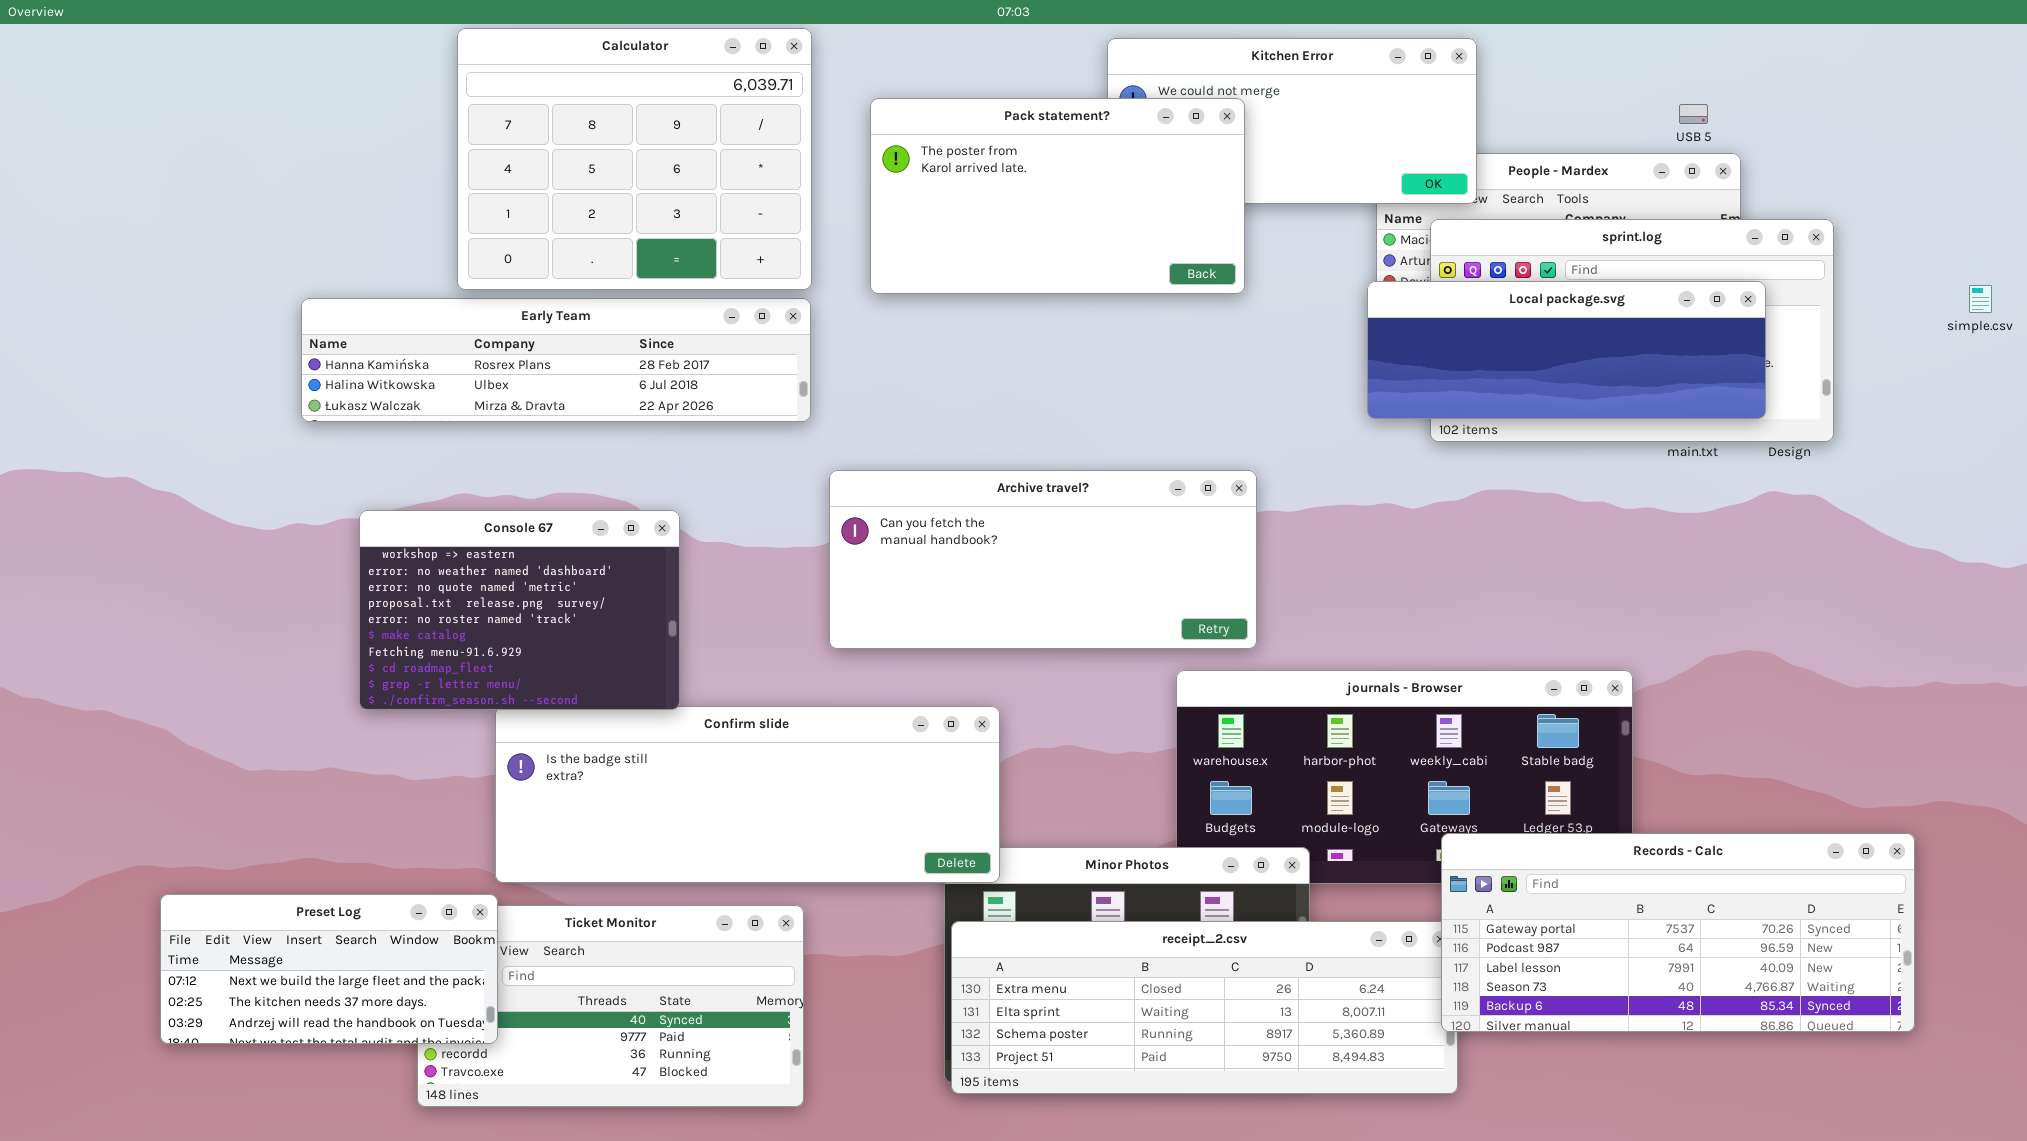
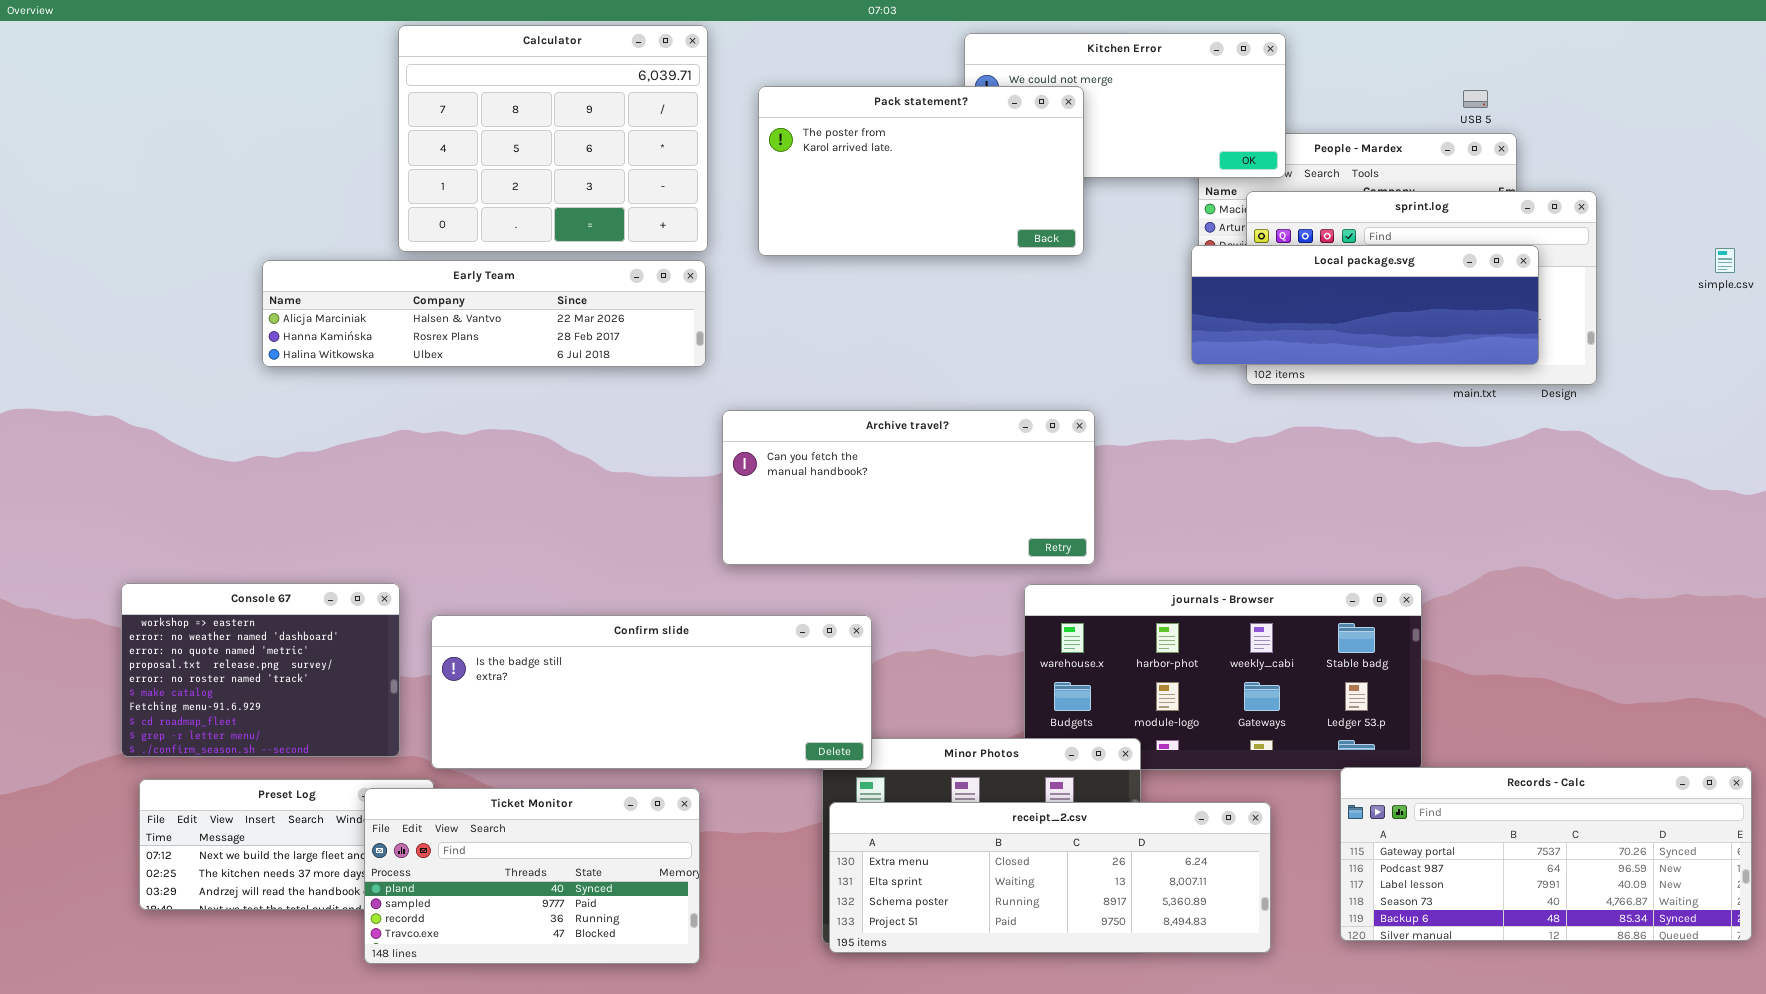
Early Team: [301,298,811,422] -> [262,260,706,367], scrolled up 1 row
Console 67: [359,510,680,710] -> [121,583,400,757], moved
Records - Calc: [1441,833,1915,1032] -> [1340,767,1752,941], moved
Ticket Monitor: [417,905,804,1107] -> [364,788,700,964], raised

